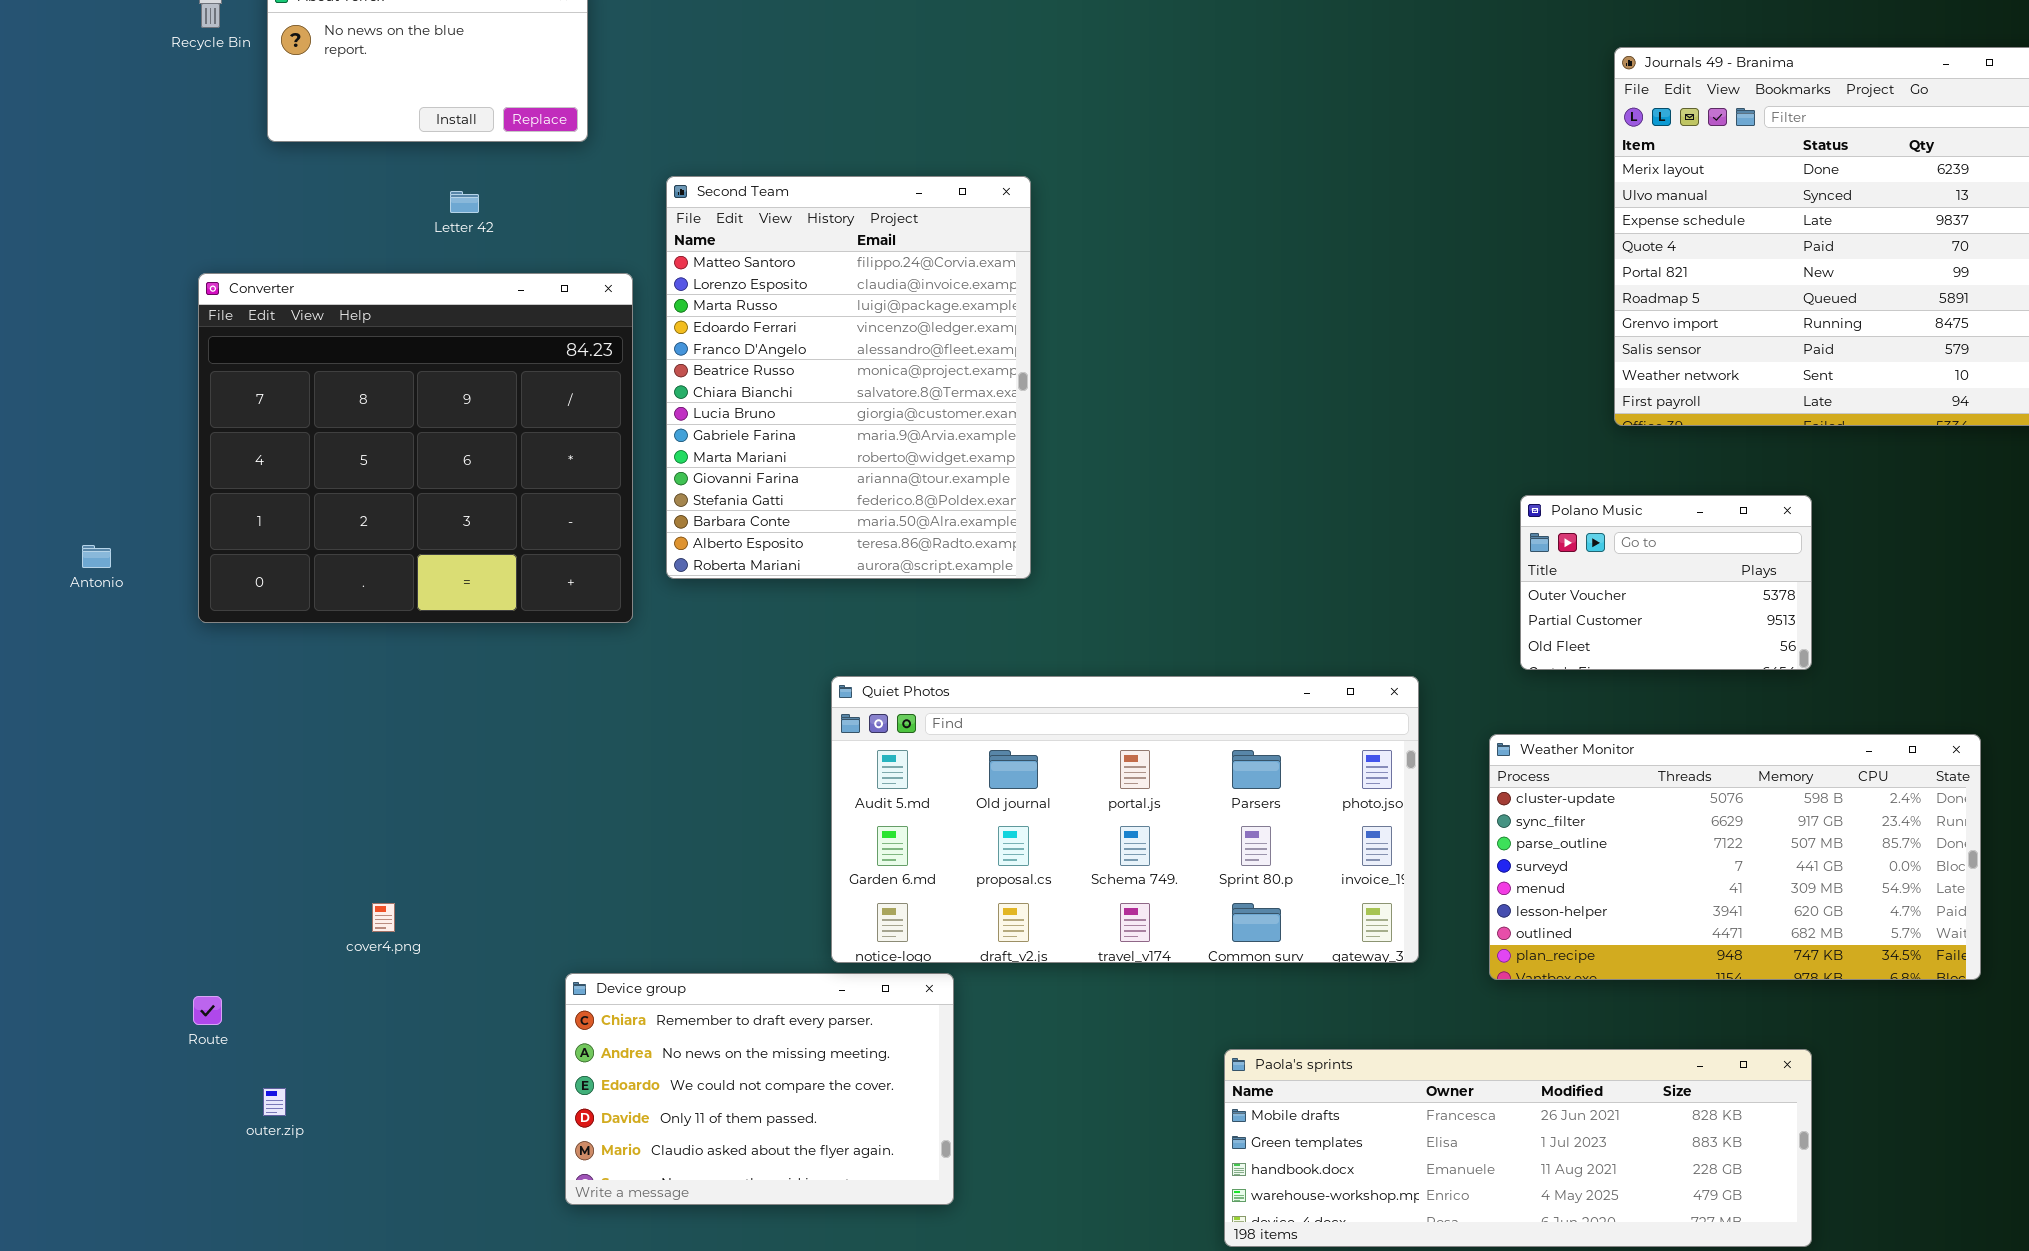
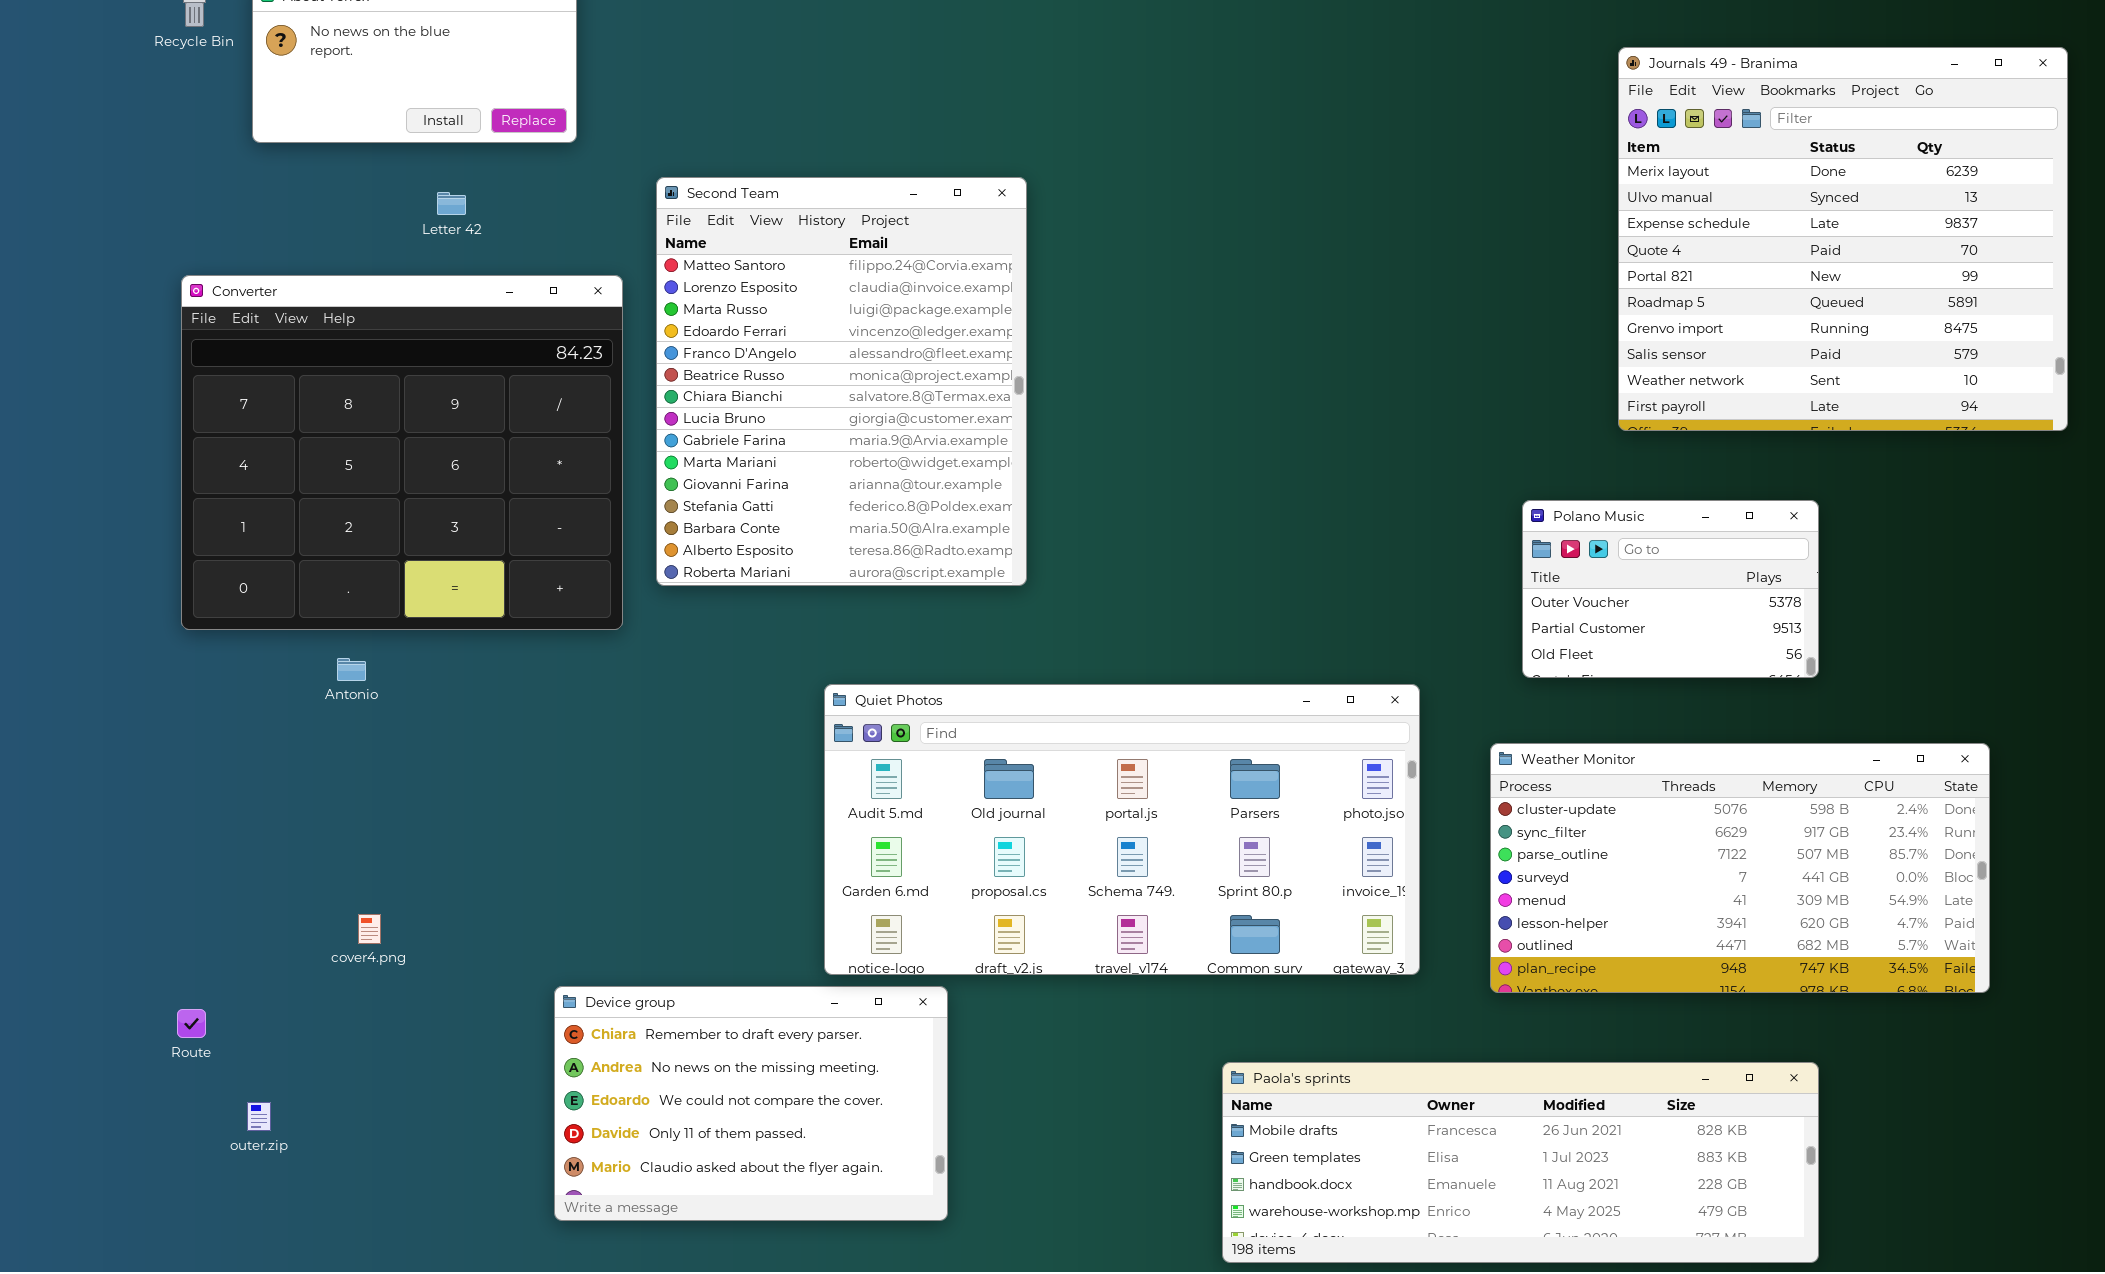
Antonio: [82,545,111,568] -> [337,658,366,681], moved

